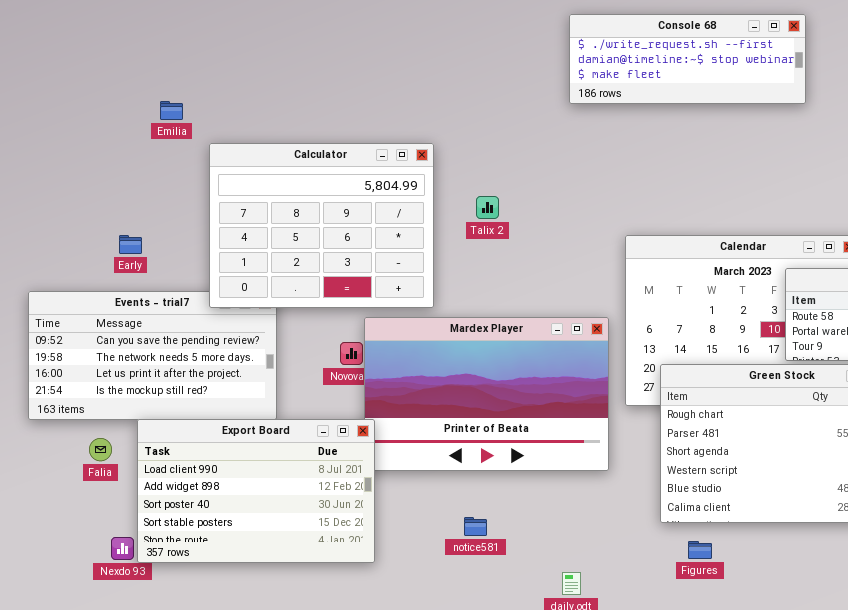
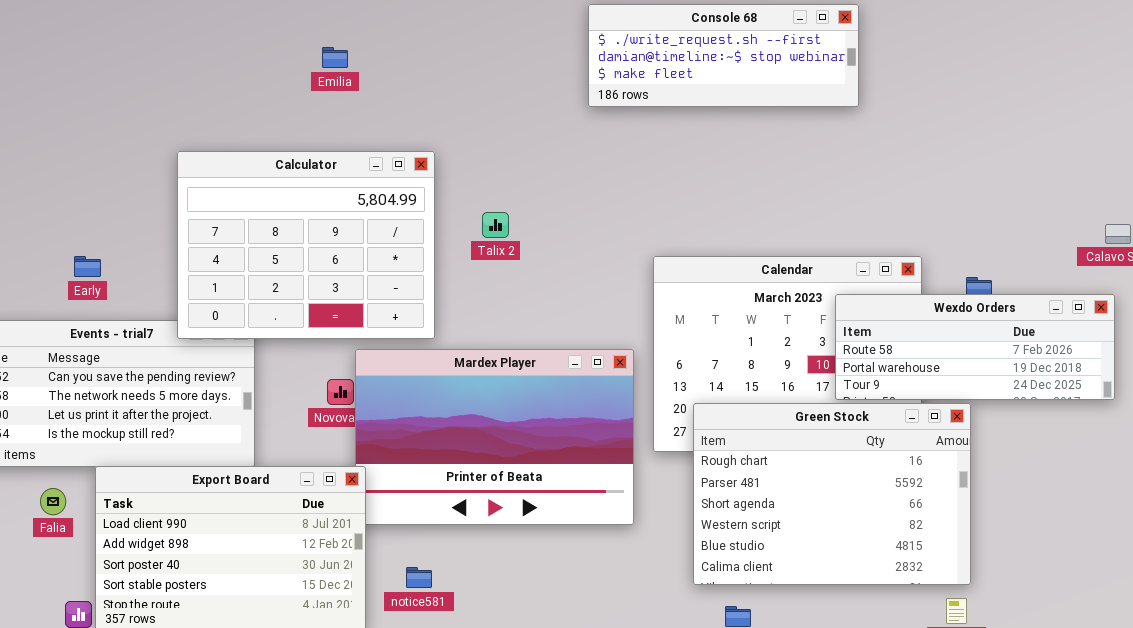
Emilia: [160,101,183,120] -> [322,47,348,68], moved
notice581: [464,517,487,536] -> [406,567,432,588], moved

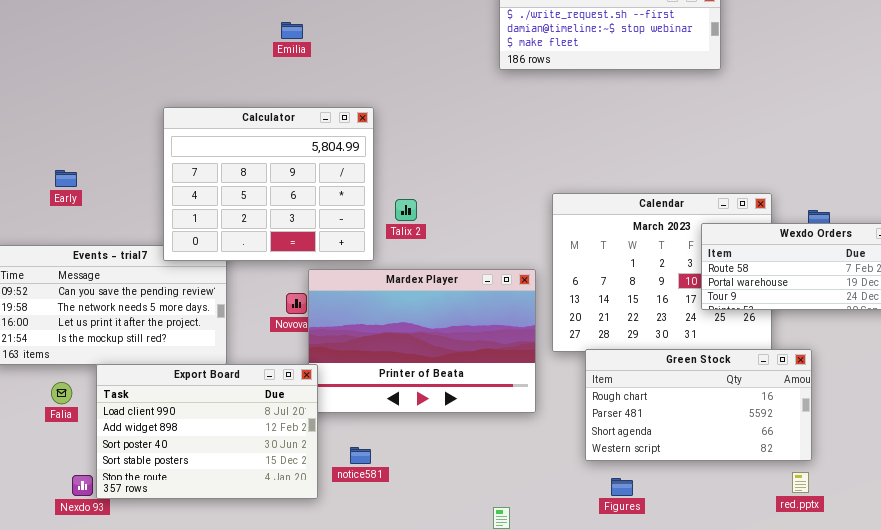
Talix 2: [482,212,509,238] -> [395,199,417,221], moved
Early: [74,256,101,277] -> [55,170,77,187], moved
Green Stock: [693,403,971,585] -> [585,349,812,461], resized

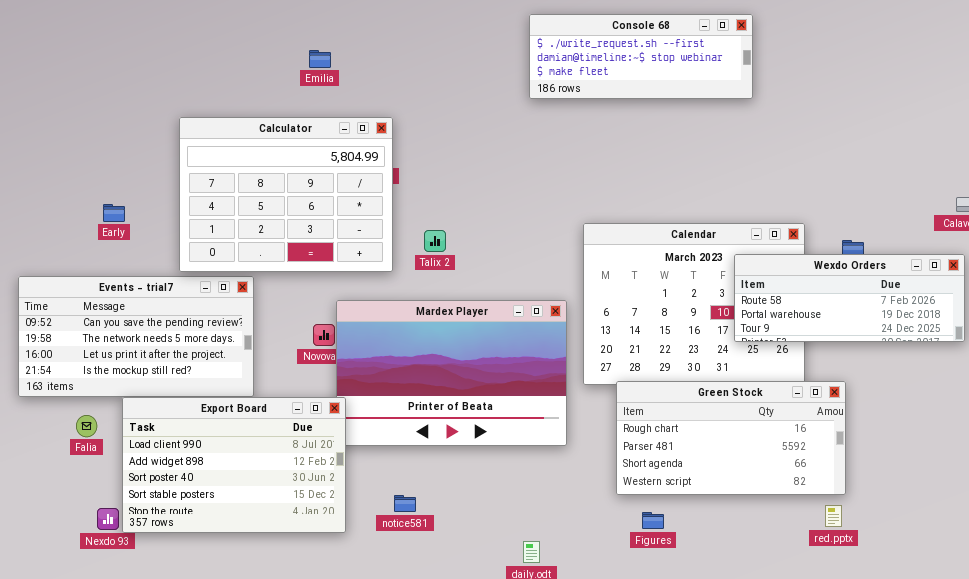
Calculator: [163,107,374,261] -> [179,117,393,272], moved
Early: [55,170,77,187] -> [103,204,125,222], moved
notice581: [350,447,371,464] -> [394,495,416,512], moved

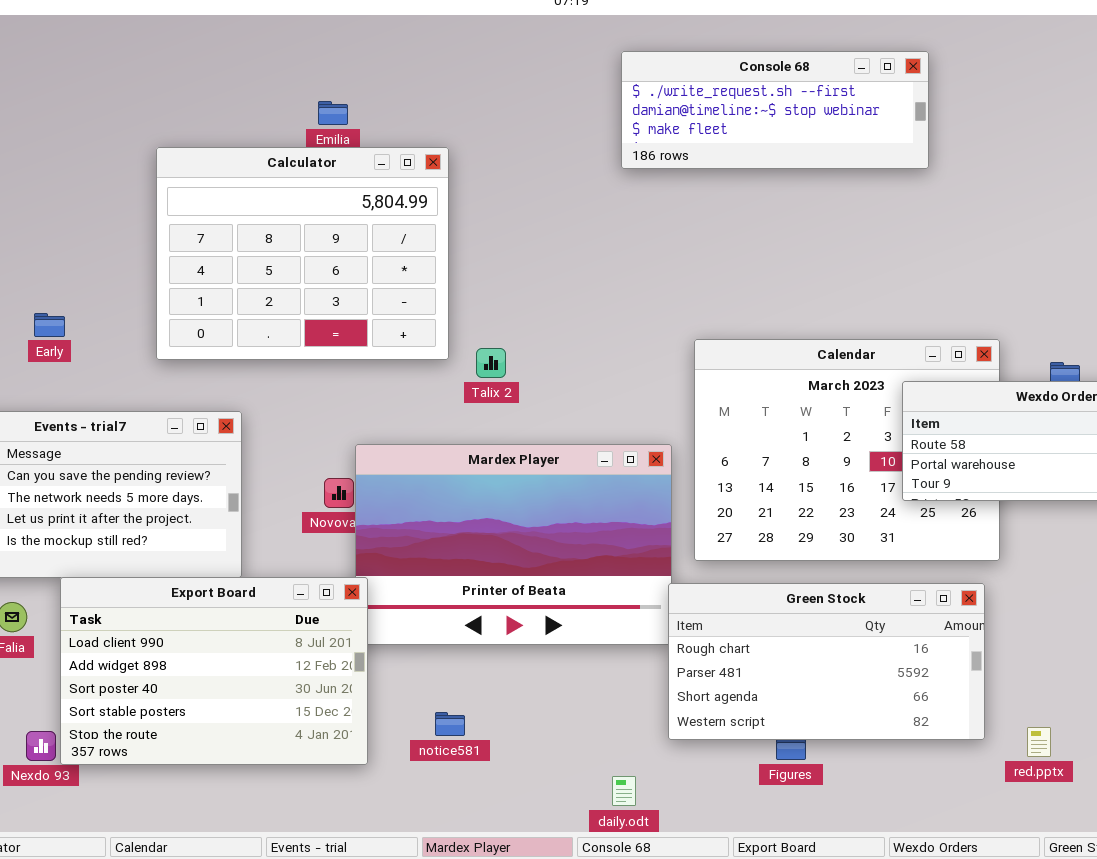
Calculator: [179,117,393,272] -> [156,147,449,360], moved
Green Stock: [616,381,846,495] -> [668,583,985,740], moved

